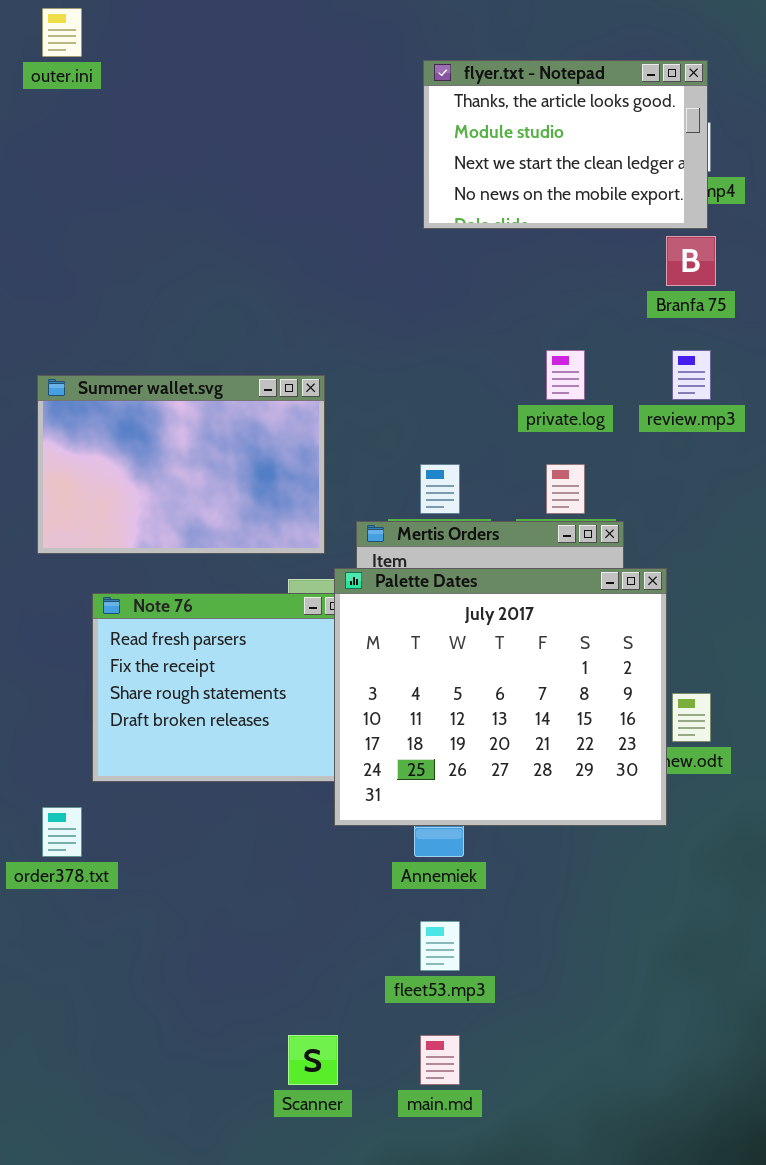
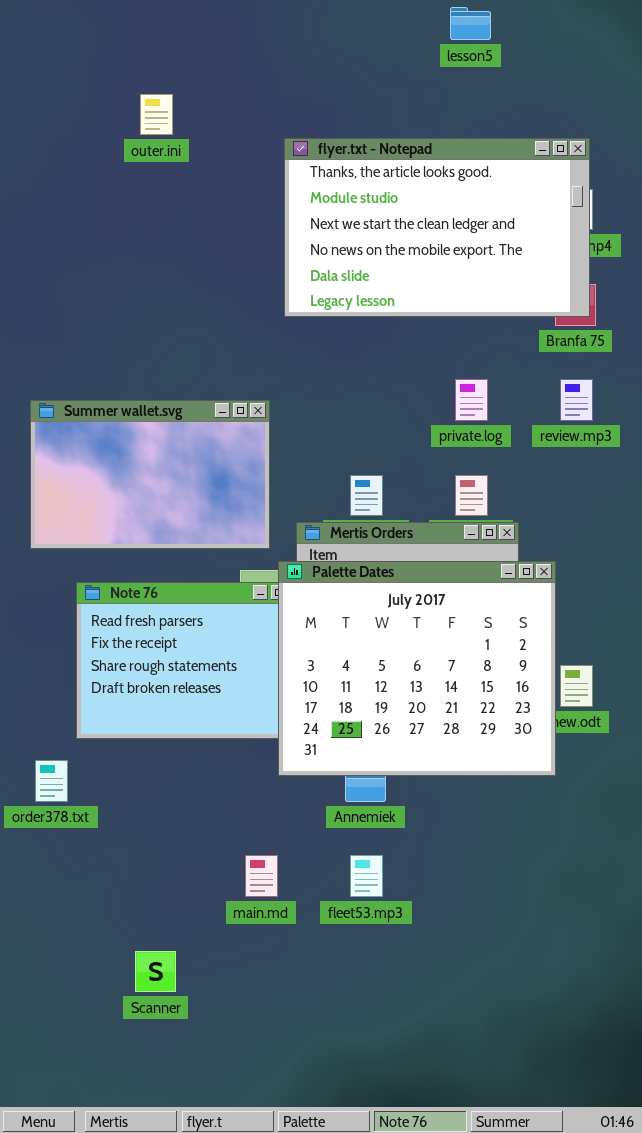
outer.ini: [42,8,82,57] -> [140,94,173,135], moved
flyer.txt - Notepad: [423,60,708,229] -> [284,138,590,317], resized
Scanner: [288,1035,338,1085] -> [135,951,176,992], moved
main.md: [420,1035,460,1085] -> [245,855,278,897], moved

